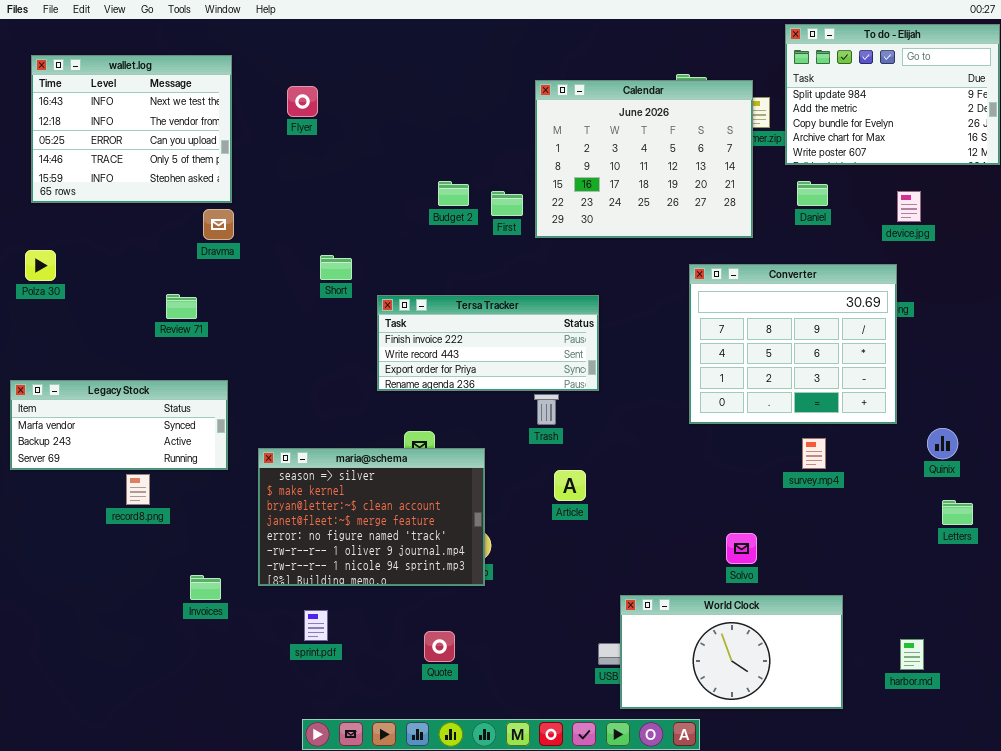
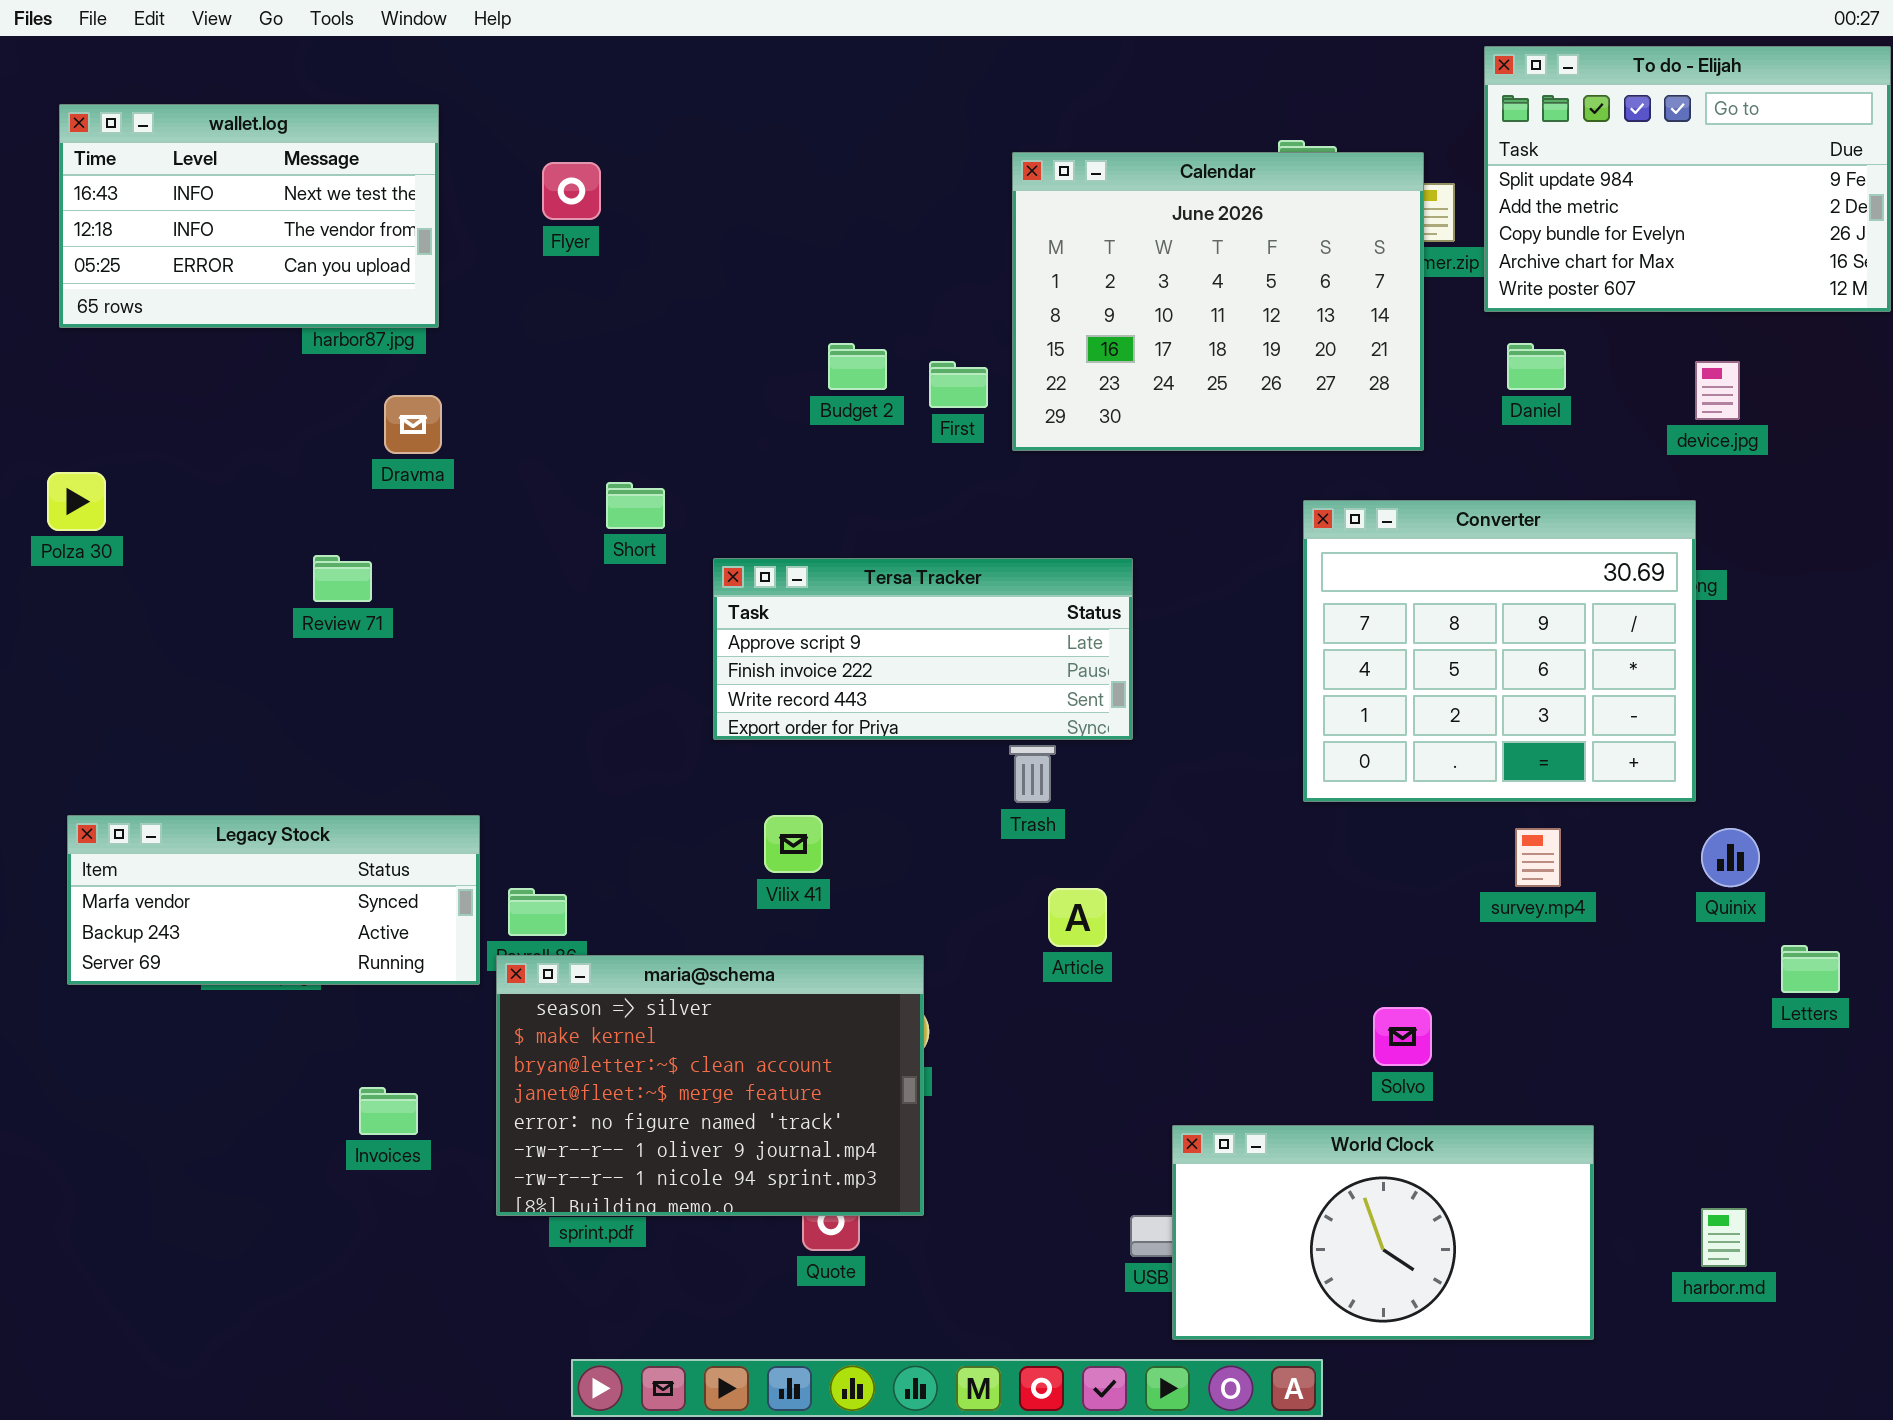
wallet.log: [31,55,232,203] -> [59,104,439,328], resized
Tersa Tracker: [377,295,599,391] -> [713,558,1133,740], scrolled up 1 row
Legacy Stock: [10,380,228,470] -> [67,815,480,985], moved
Quinix: [927,428,958,459] -> [1701,828,1760,887], moved
maria@schema: [258,448,485,586] -> [496,955,924,1216], moved

